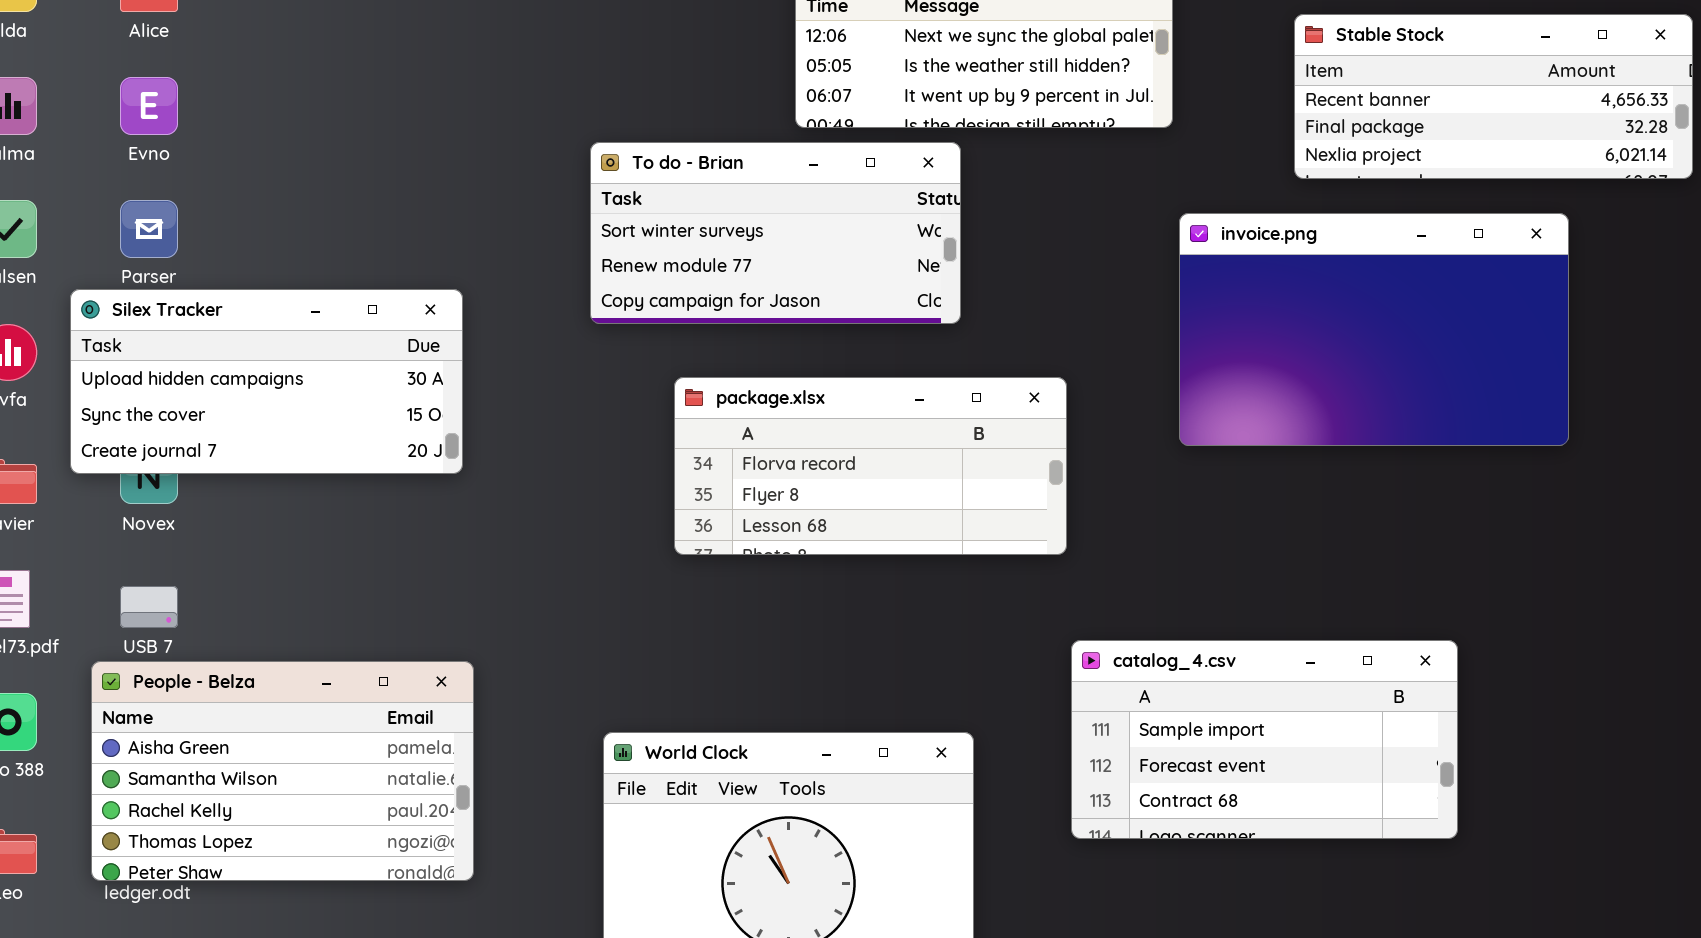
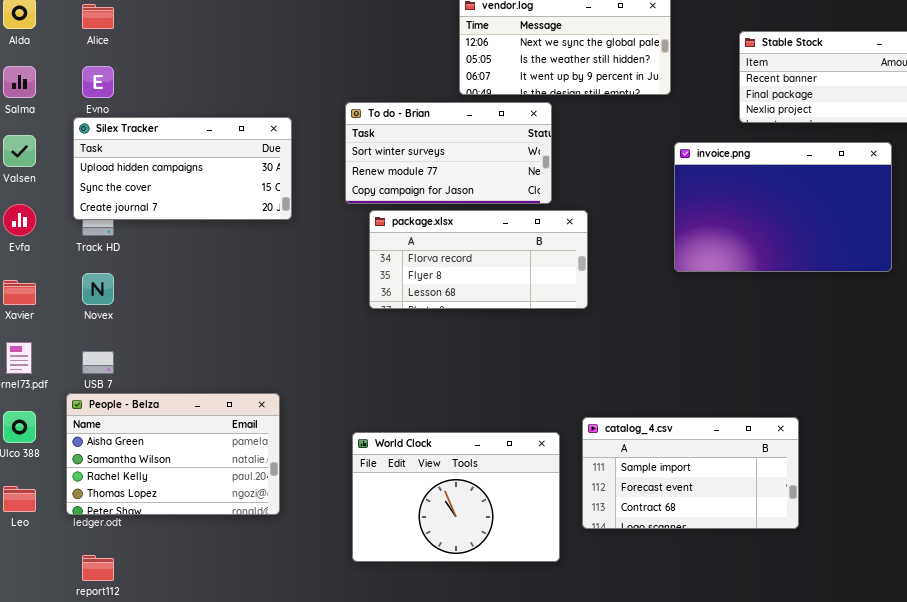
Silex Tracker: [70,289,463,474] -> [73,117,292,220], moved
package.xlsx: [674,377,1067,555] -> [369,210,588,309], moved
catalog_4.csv: [1071,640,1458,839] -> [582,417,799,529], moved

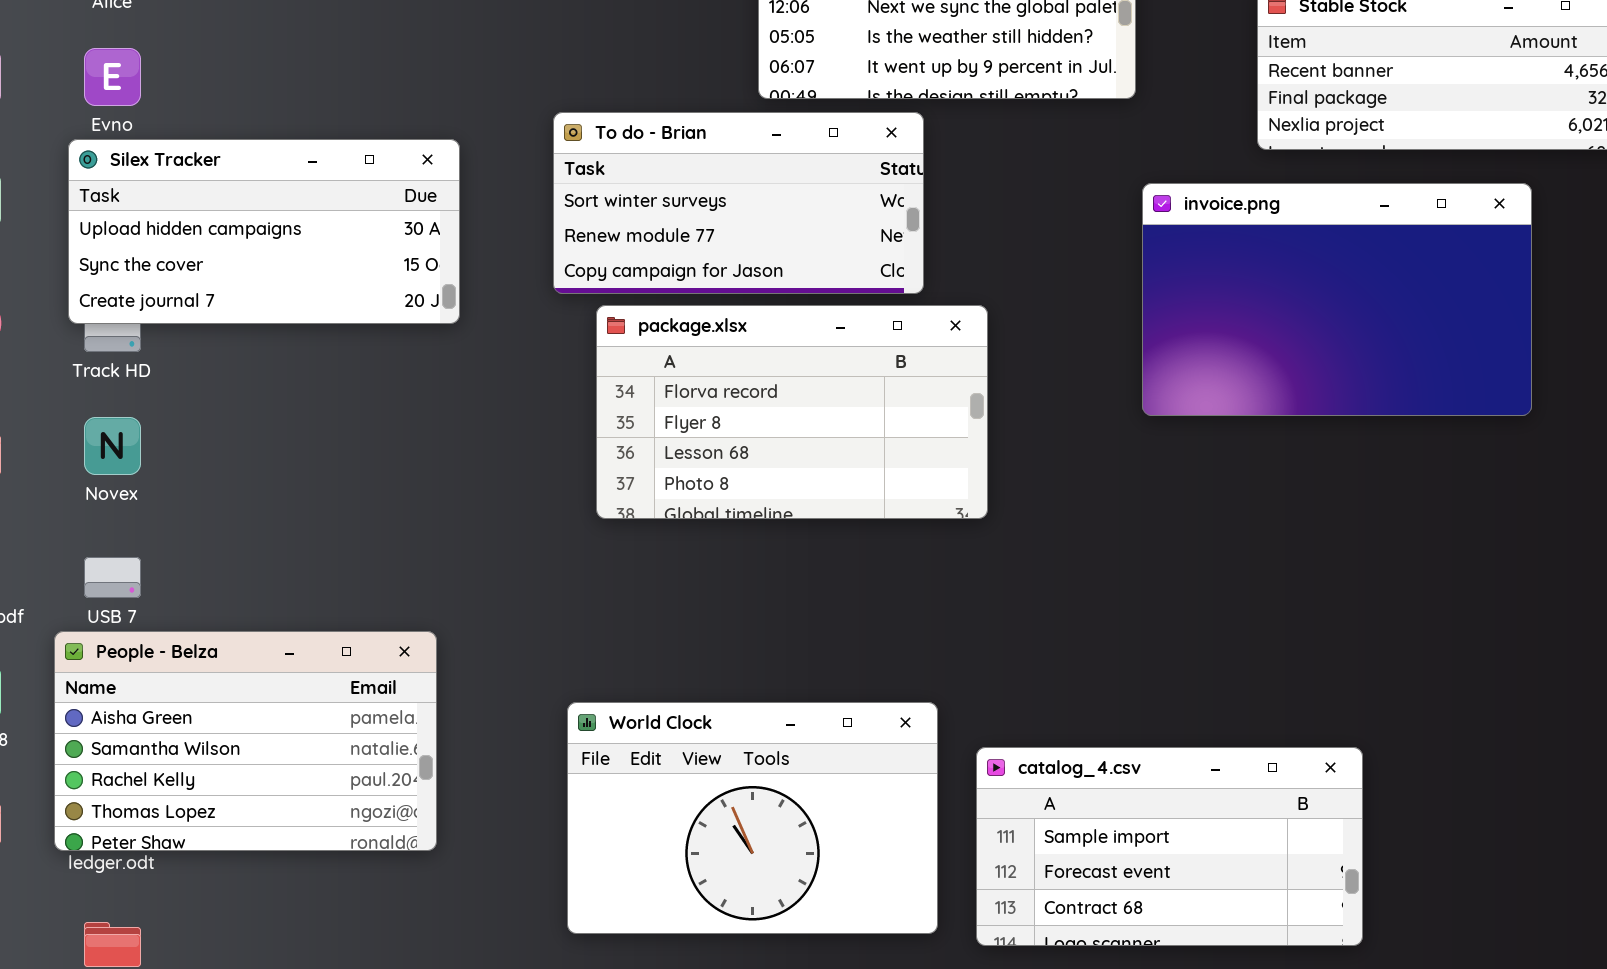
package.xlsx: [369,210,588,309] -> [596,305,988,519], resized
catalog_4.csv: [582,417,799,529] -> [976,747,1363,946], moved

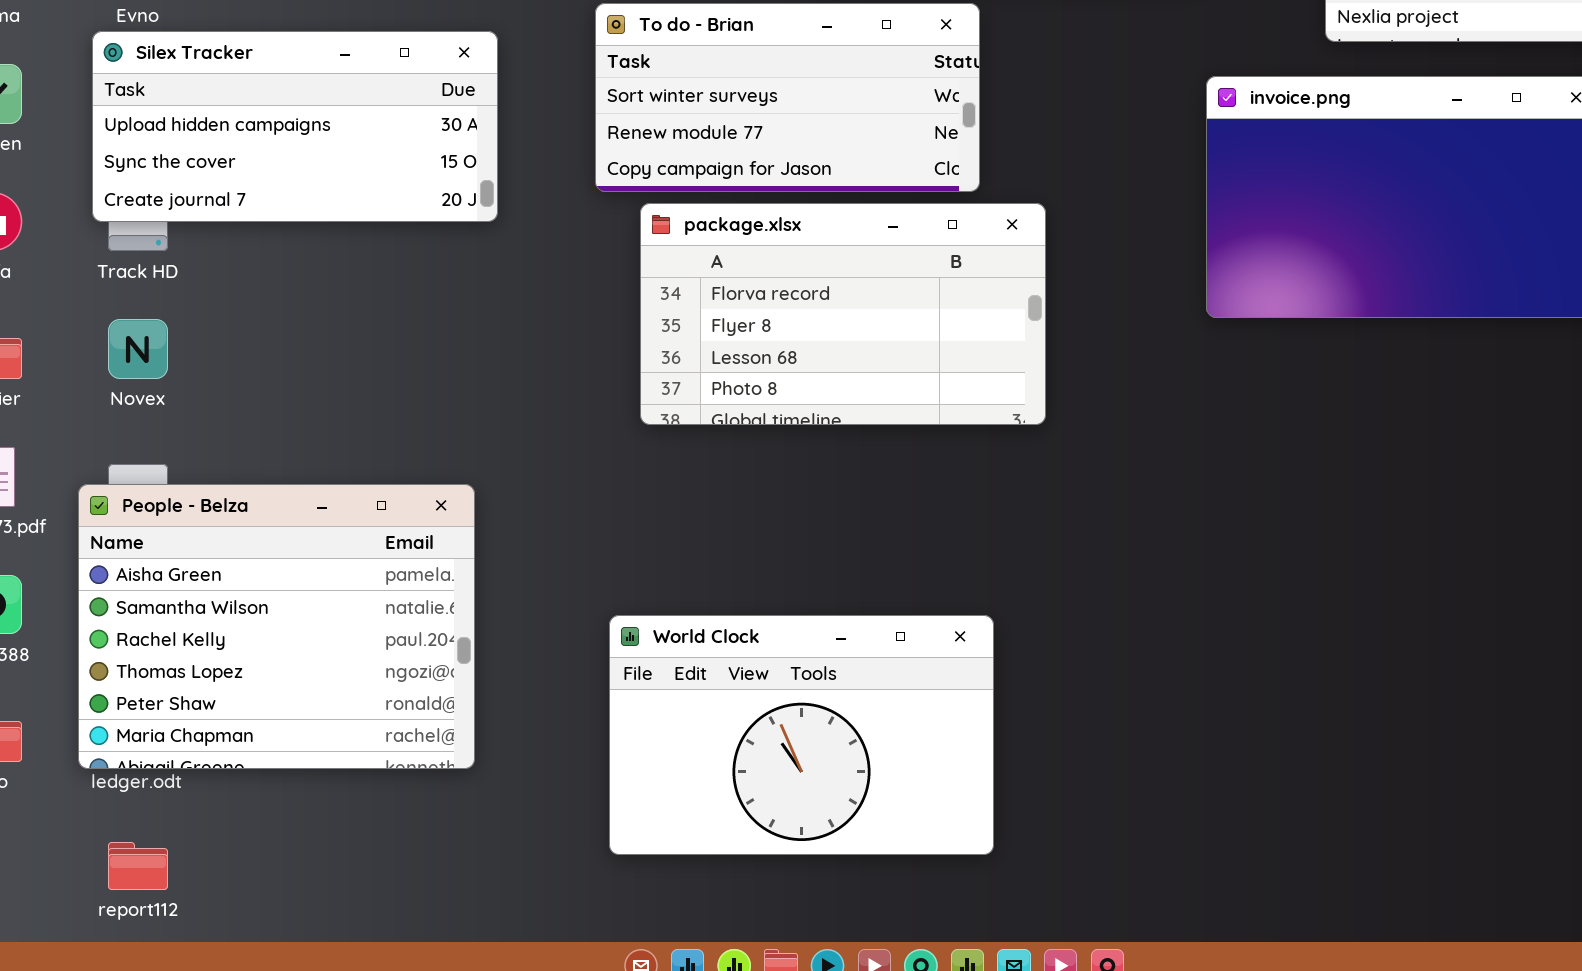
People - Belza: [54,631,437,851] -> [78,484,475,769], resized
catalog_4.csv: [976,747,1363,946] -> none, closed

